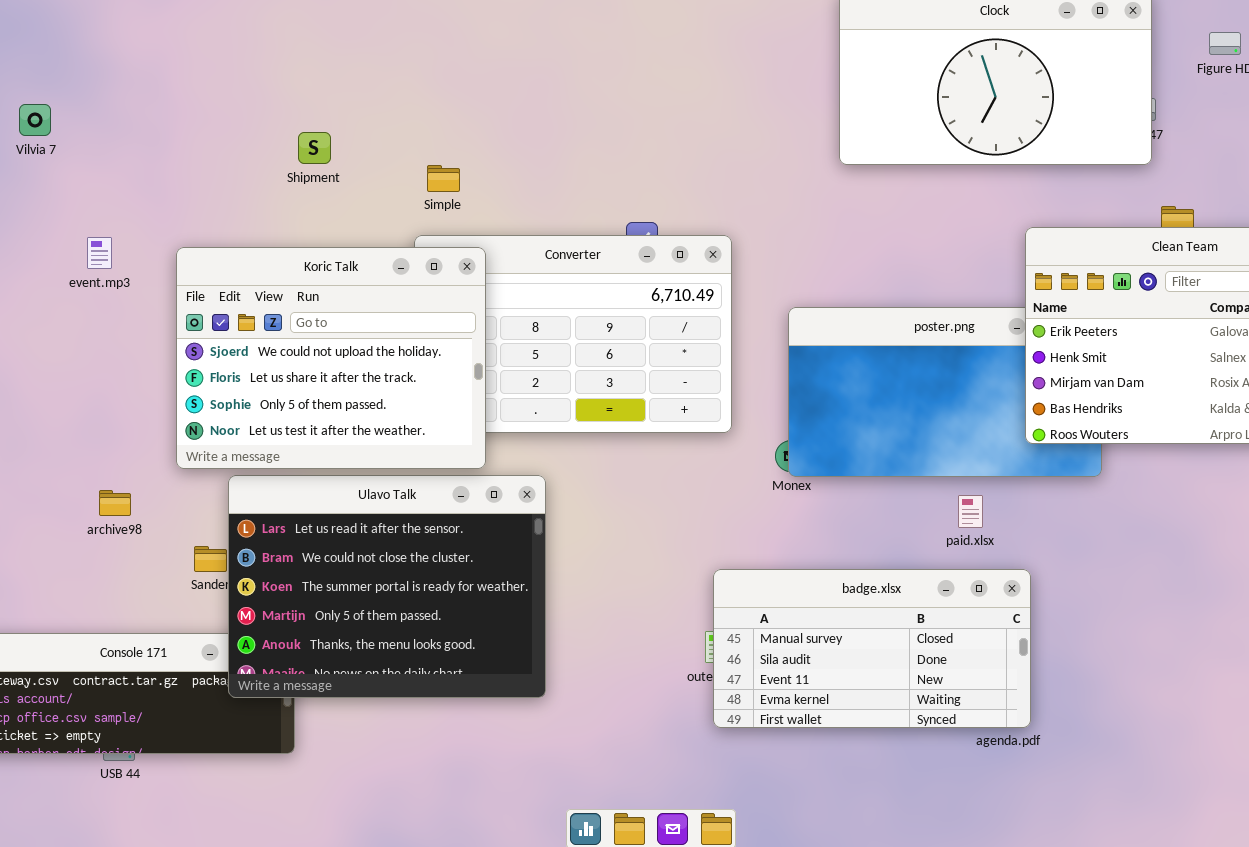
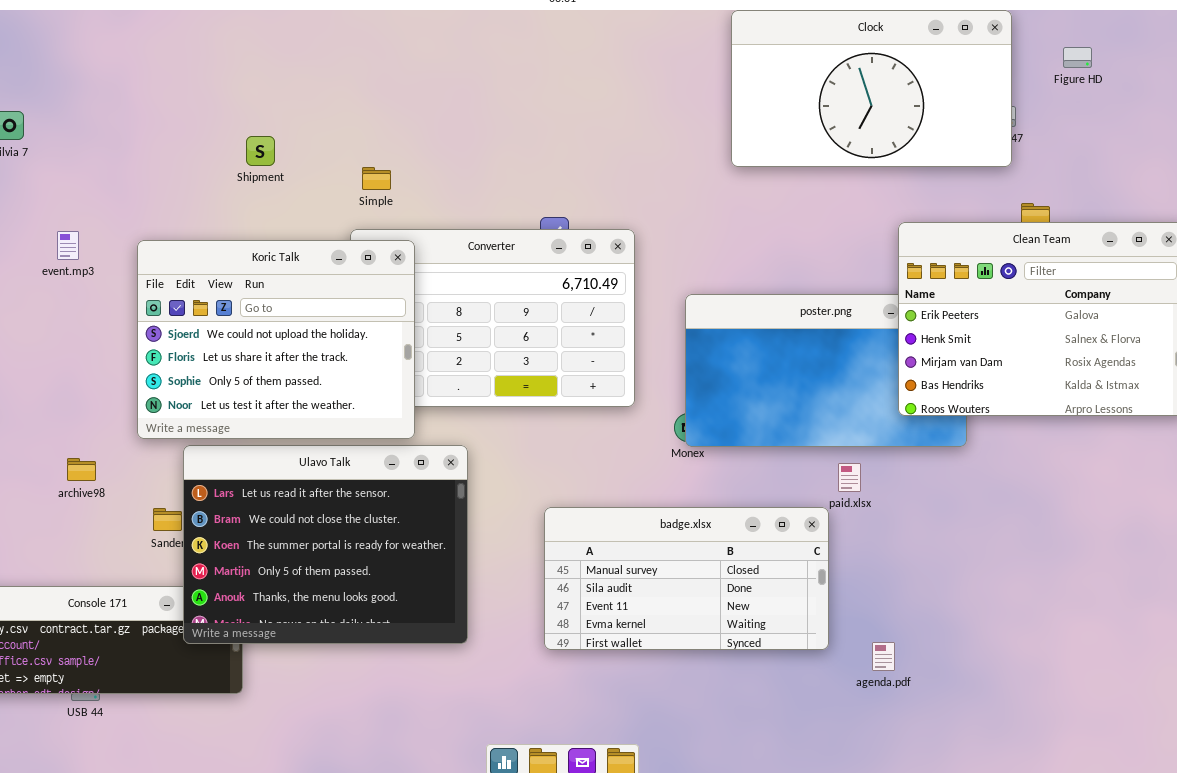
badge.xlsx: [713,569,1031,728] -> [544,507,829,650], moved

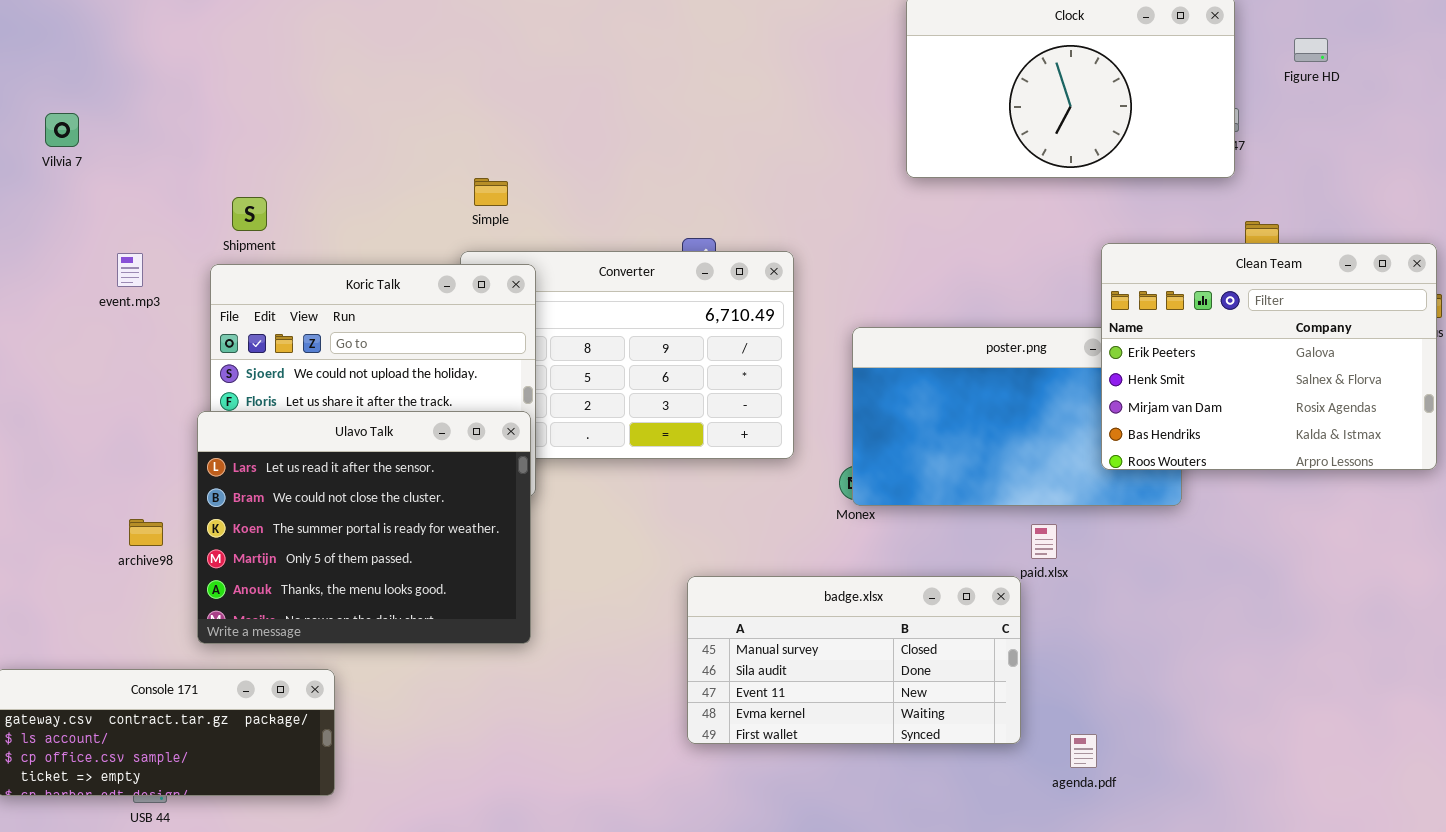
Shipment: [246,136,275,166] -> [232,197,267,231], moved
Ulavo Talk: [183,445,468,644] -> [197,411,531,644], moved

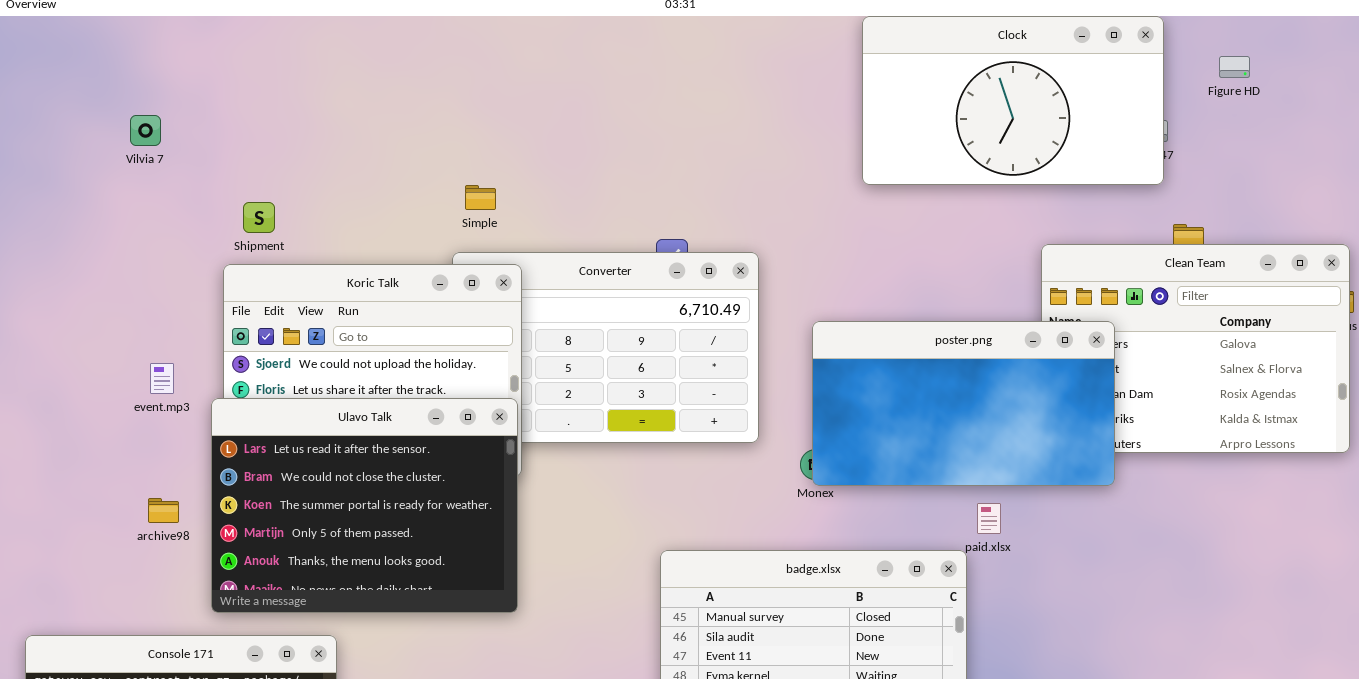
Vilvia 7: [45,113,79,147] -> [130,115,161,146], moved
event.mp3: [117,253,143,287] -> [150,363,174,394], moved
poster.png: [852,327,1182,506] -> [812,321,1115,486], raised

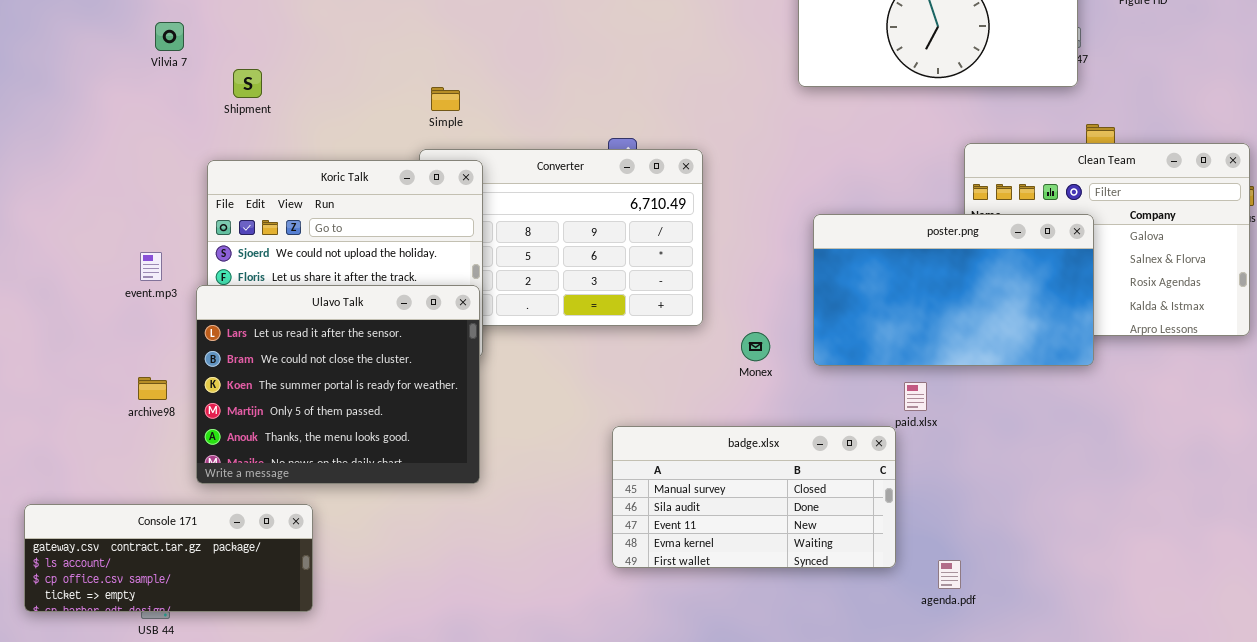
Vilvia 7: [130,115,161,146] -> [155,22,184,51], moved
Shipment: [243,202,275,233] -> [233,69,262,98], moved
poster.png: [812,321,1115,486] -> [813,214,1094,366], moved

